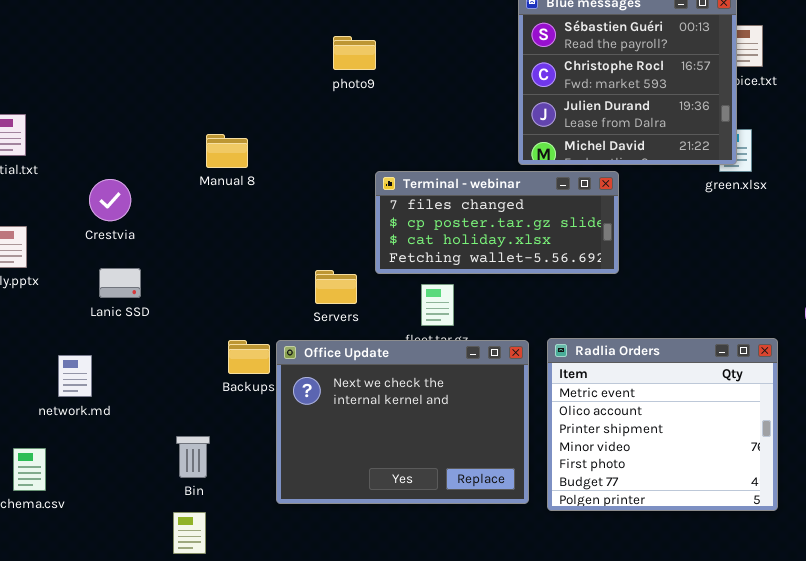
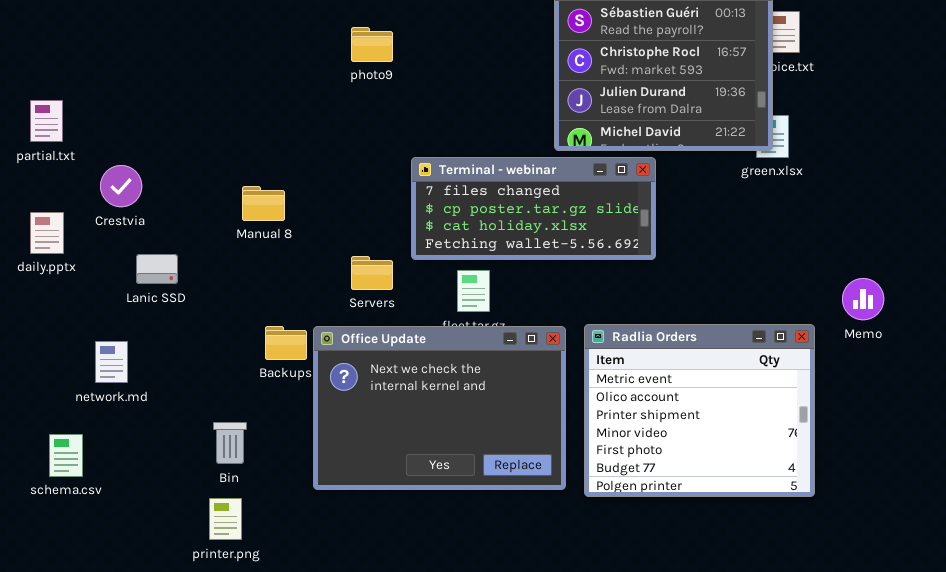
photo9: [333,36,376,70] -> [351,27,393,62], moved
Manual 8: [206,134,248,168] -> [242,186,285,221], moved
Crestvia: [89,179,131,221] -> [100,165,142,207], moved

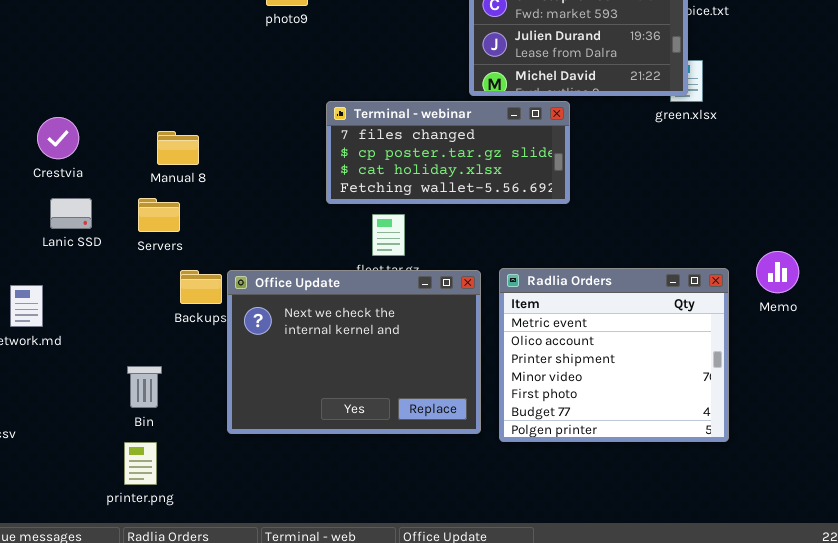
Crestvia: [100,165,142,207] -> [37,117,79,159], moved
Servers: [351,256,393,290] -> [138,198,180,232], moved
Memo: [842,278,884,320] -> [756,251,799,293], moved

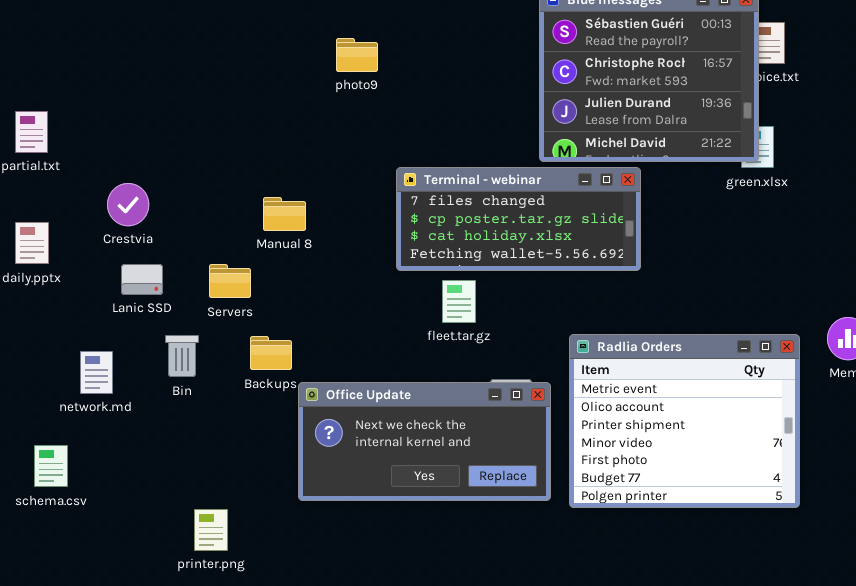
Manual 8: [157,131,199,165] -> [263,197,306,231], moved
Office Update: [227,270,481,434] -> [298,382,551,501], resized
Bin: [127,366,162,408] -> [165,335,199,377], moved

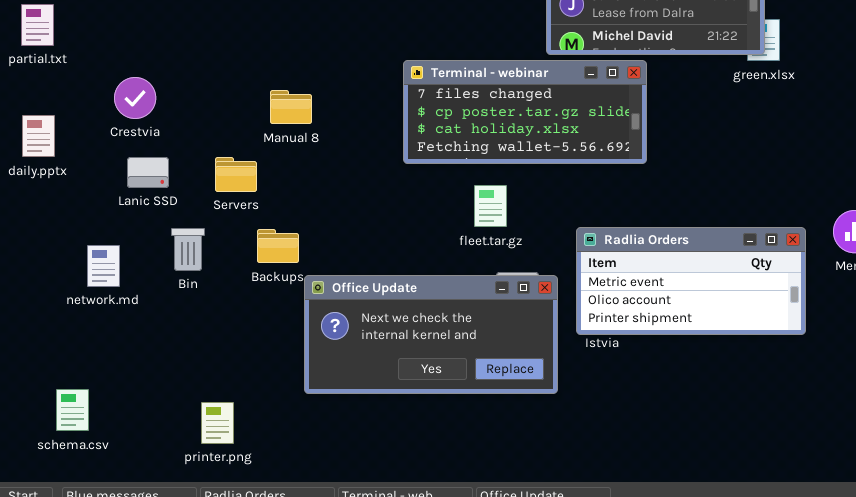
fleet.tar.gz: [442,280,476,323] -> [474,185,507,227], moved
Radlia Orders: [569,334,800,508] -> [576,227,806,335], resized
schema.csv: [34,445,68,487] -> [56,389,89,431], moved

